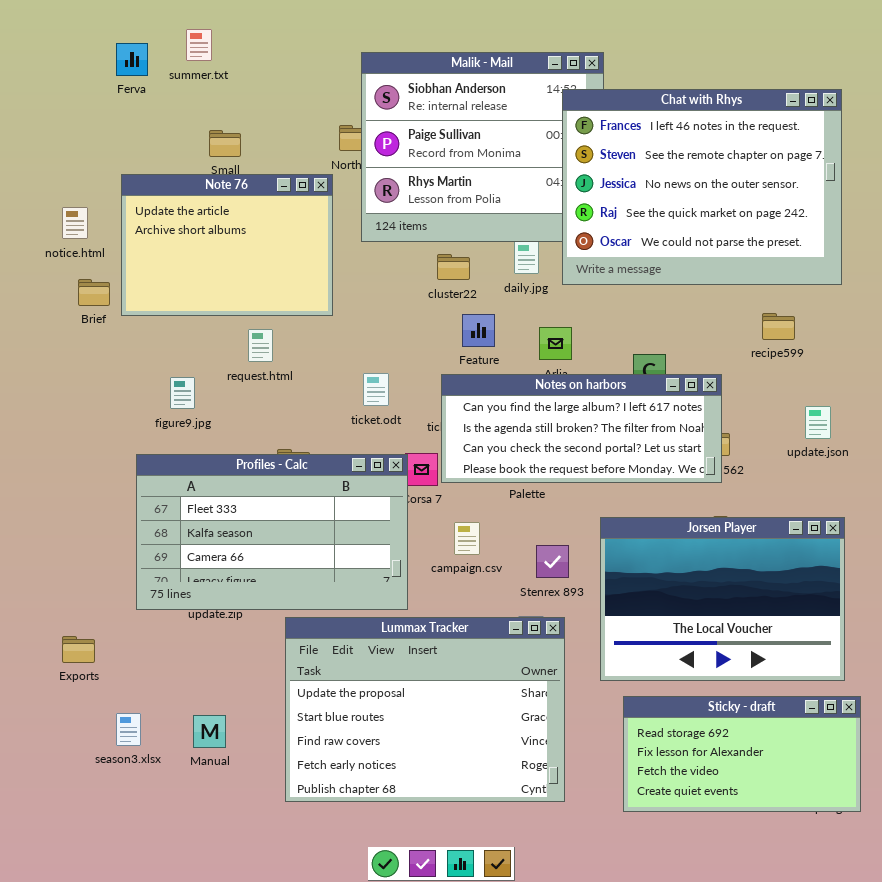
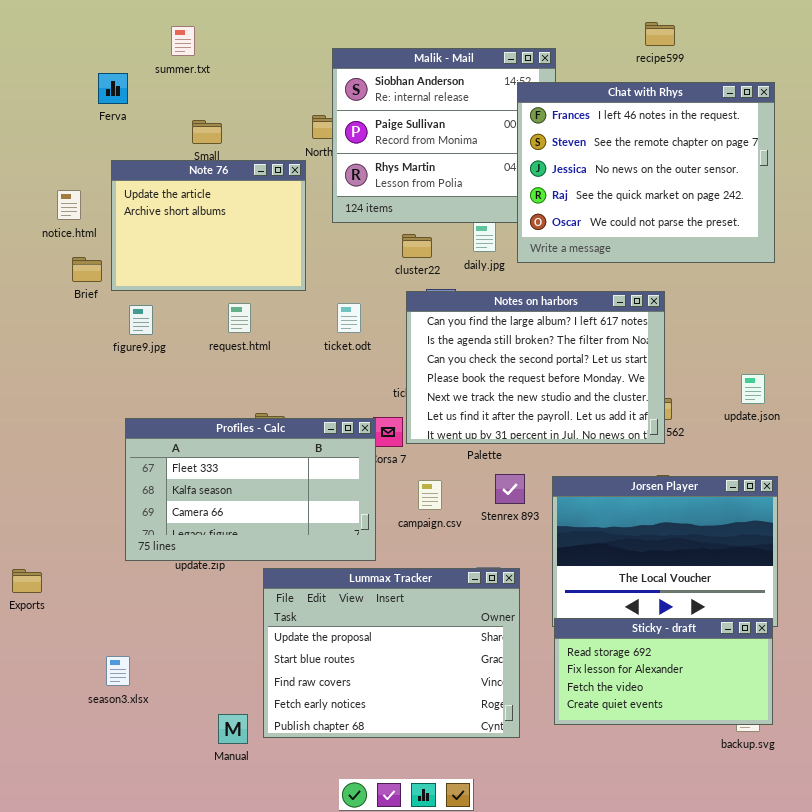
Ferva: [116,43,148,76] -> [98,73,128,104], moved
recipe599: [762,313,795,340] -> [645,22,675,46], moved
ticket.odt: [363,373,389,406] -> [337,303,361,333], moved
Notes on harbors: [441,374,722,483] -> [406,291,665,444], resized
figure9.jpg: [170,377,195,409] -> [129,305,153,335], moved
Stenrex 893: [536,545,569,578] -> [495,474,525,504], moved
Exports: [62,636,95,663] -> [12,569,42,593], moved
Sticky - draft: [623,696,861,812] -> [554,618,773,725], moved
Manual: [193,715,226,748] -> [218,714,248,744], moved

